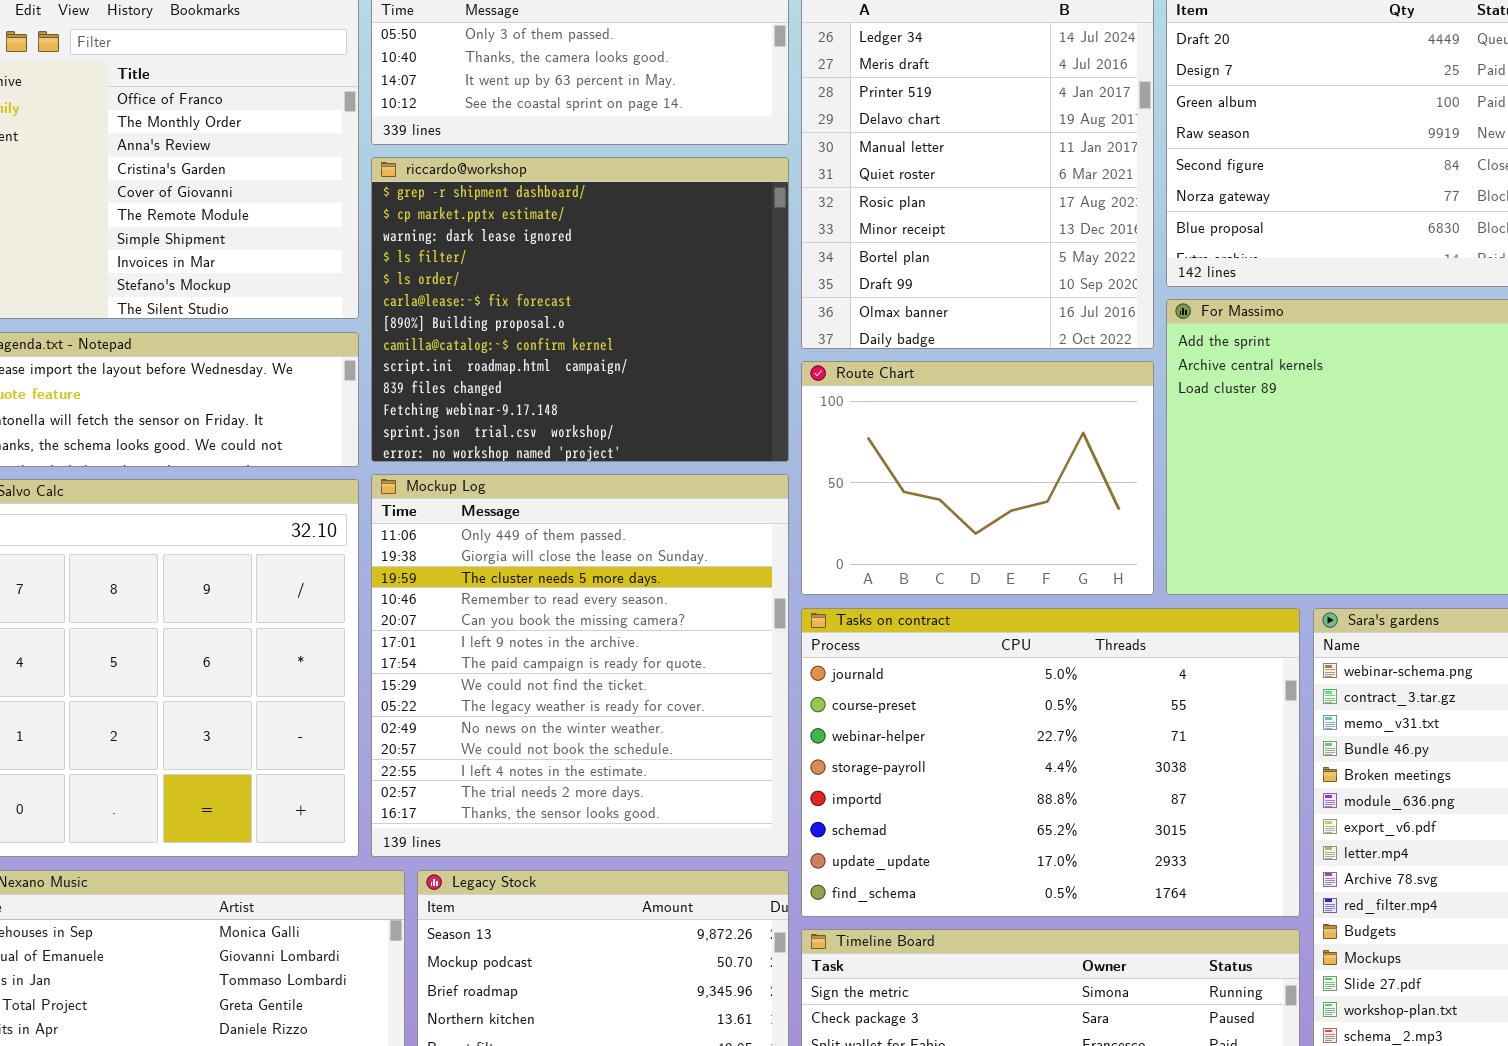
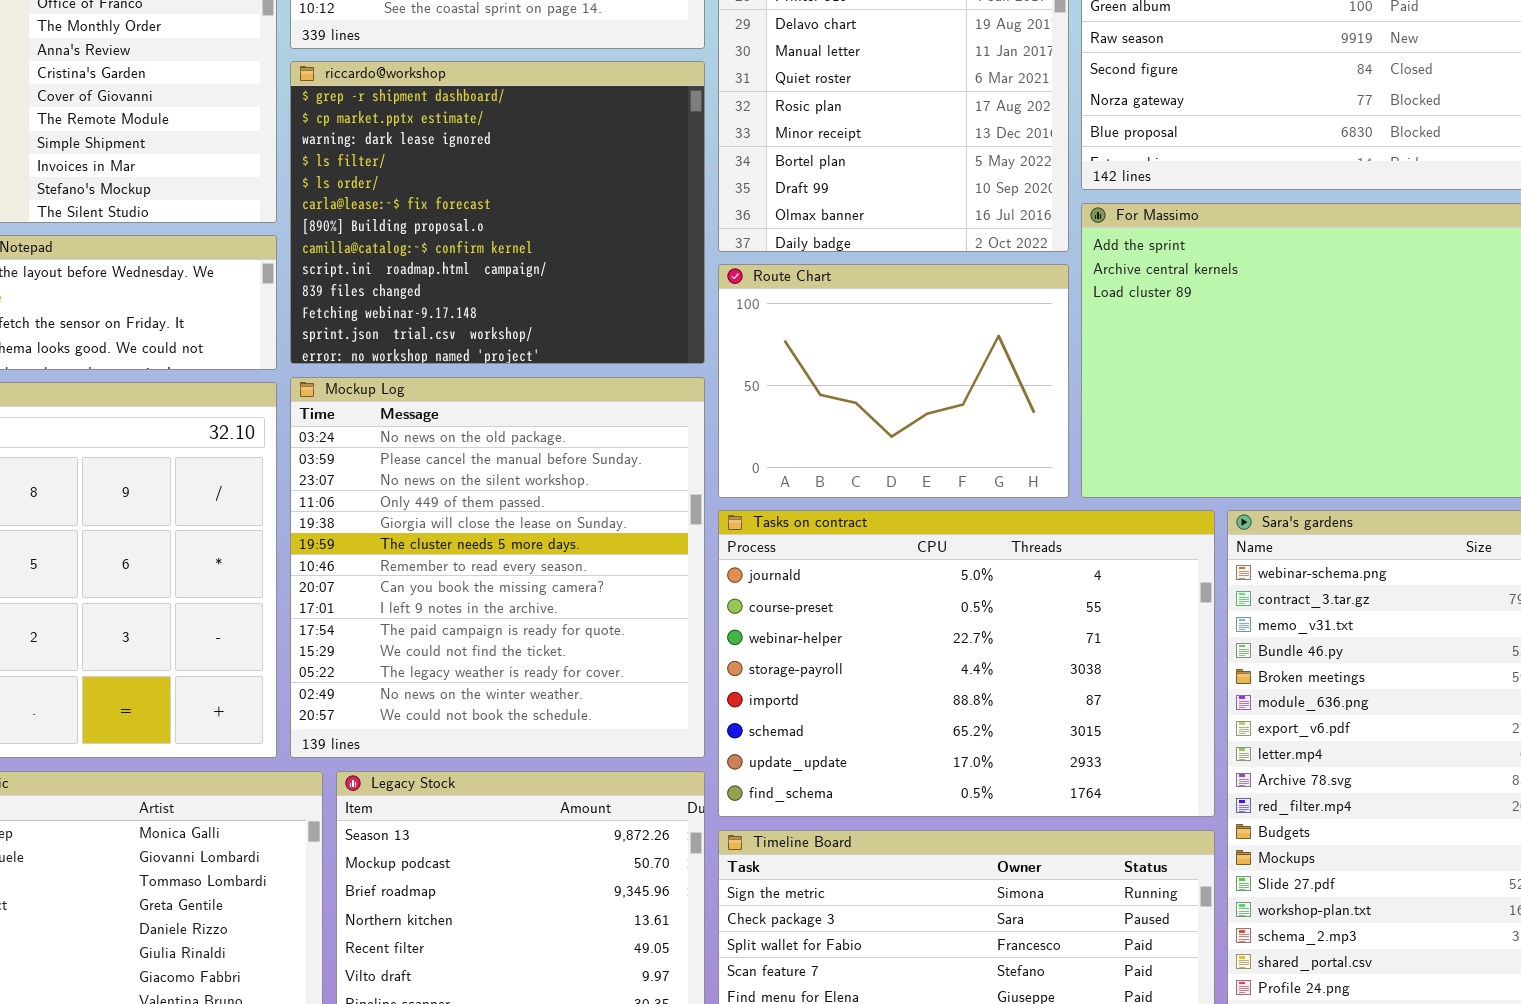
Mockup Log: [371,474,789,857] -> [290,377,705,758], scrolled up 3 rows

